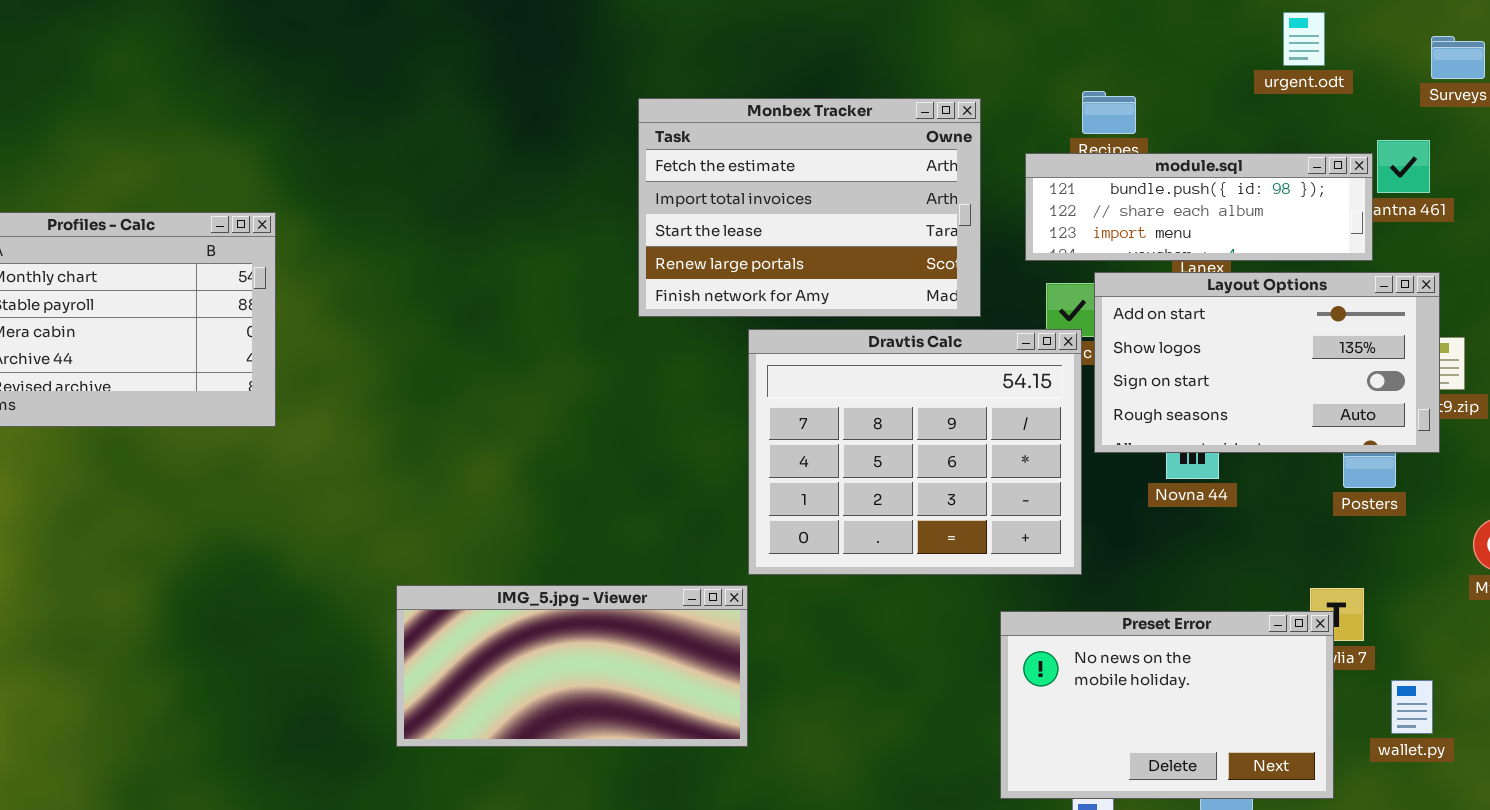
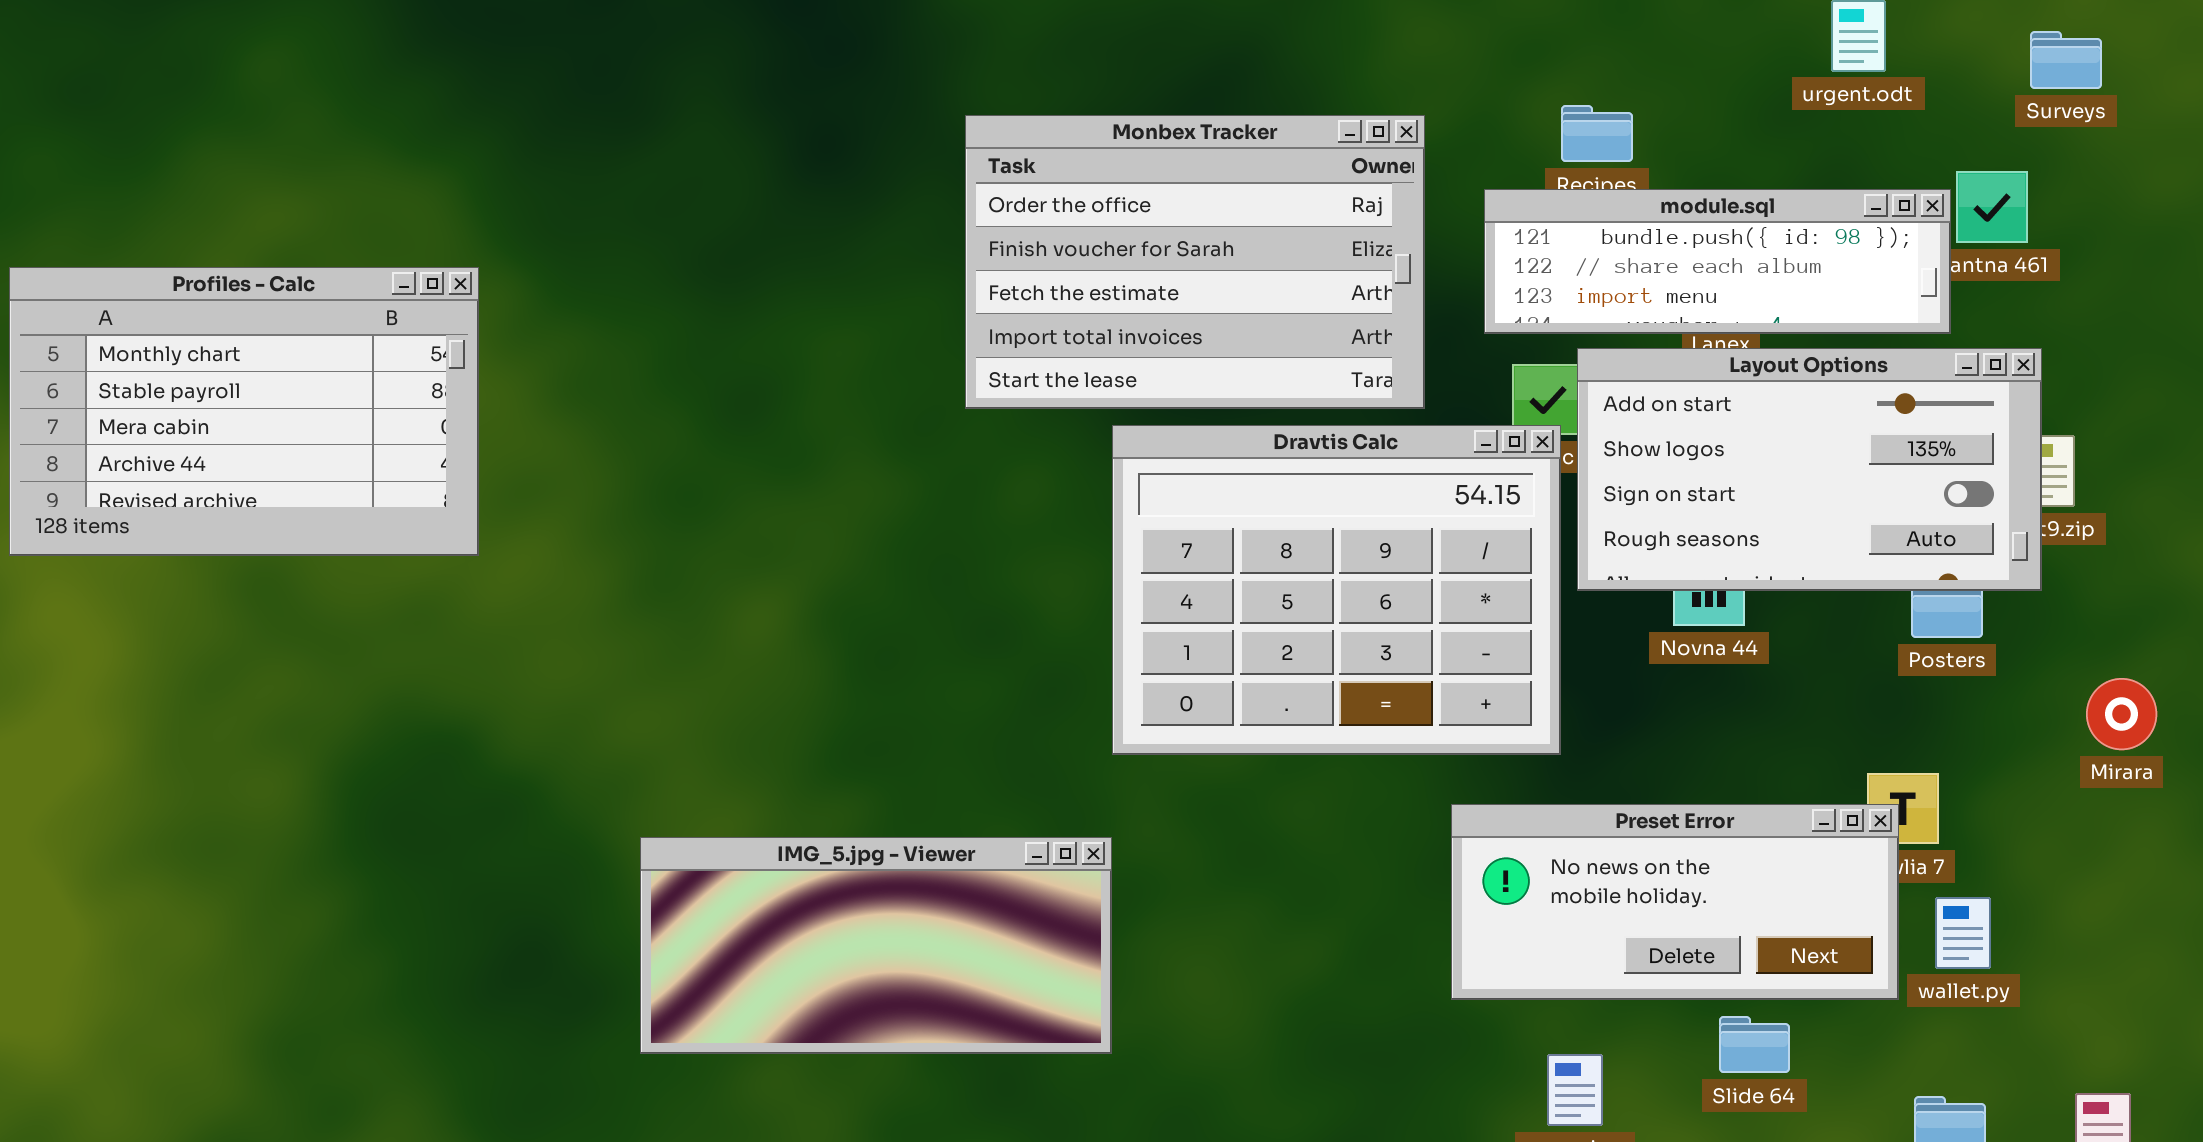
Monbex Tracker: [638,98,981,317] -> [965,115,1425,409], scrolled up 2 rows
IMG_5.jpg - Viewer: [396,585,748,747] -> [640,837,1112,1054], moved
Preset Error: [1000,611,1334,799] -> [1451,804,1899,1000], resized
wallet.py: [1391,680,1433,734] -> [1935,897,1991,969], moved

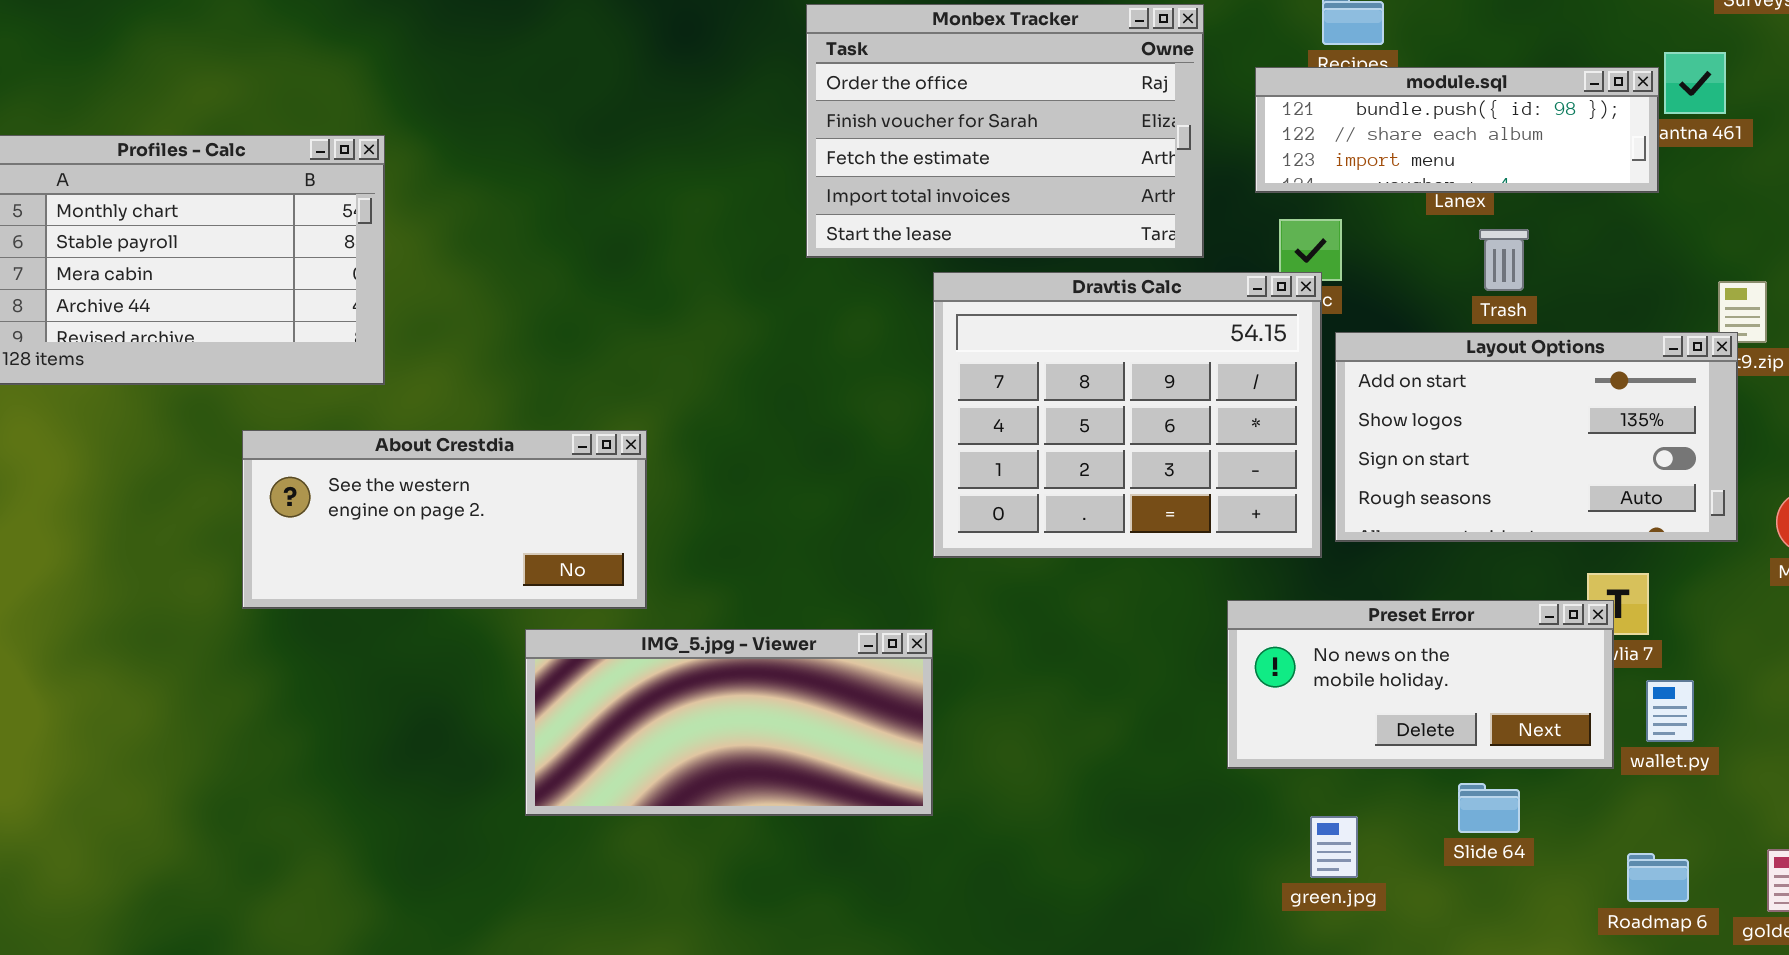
Layout Options: [1577,348,2042,591] -> [1335,332,1738,542], moved
About Crestdia: none -> [242,430,647,609], opened

